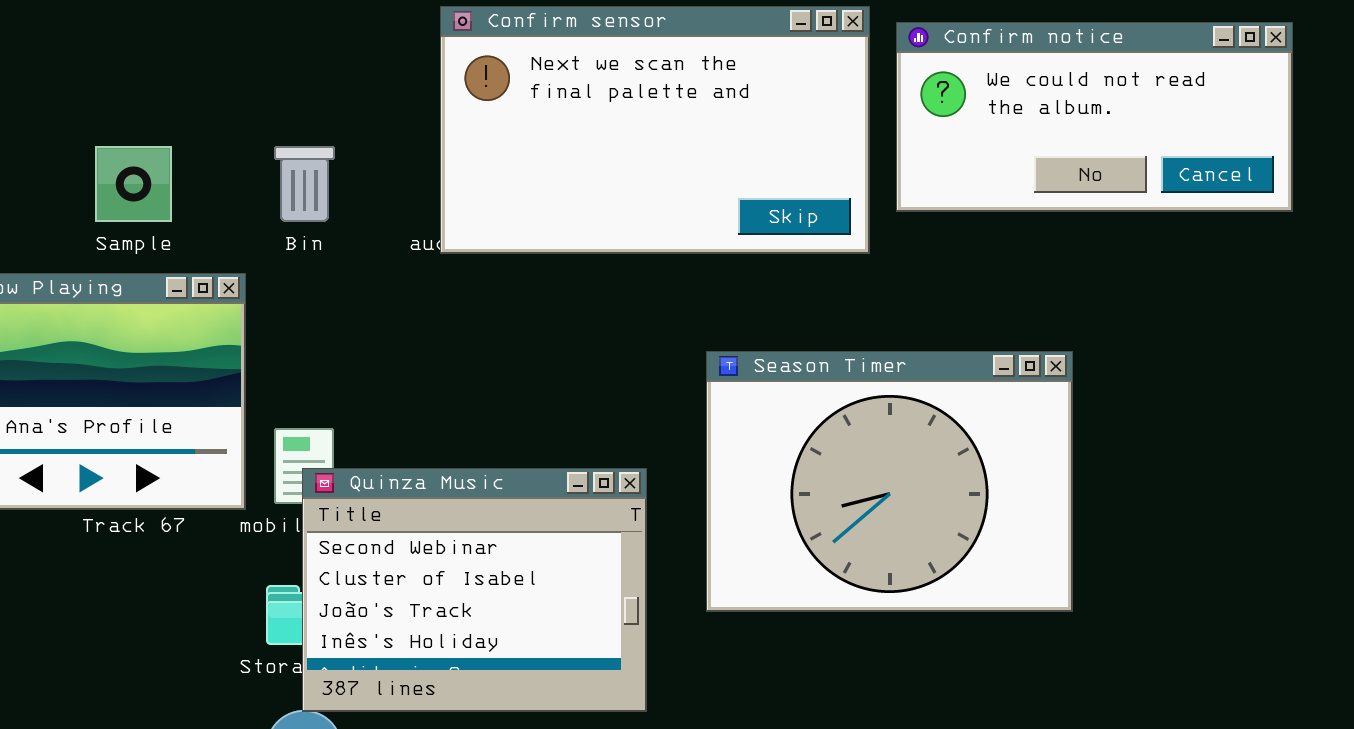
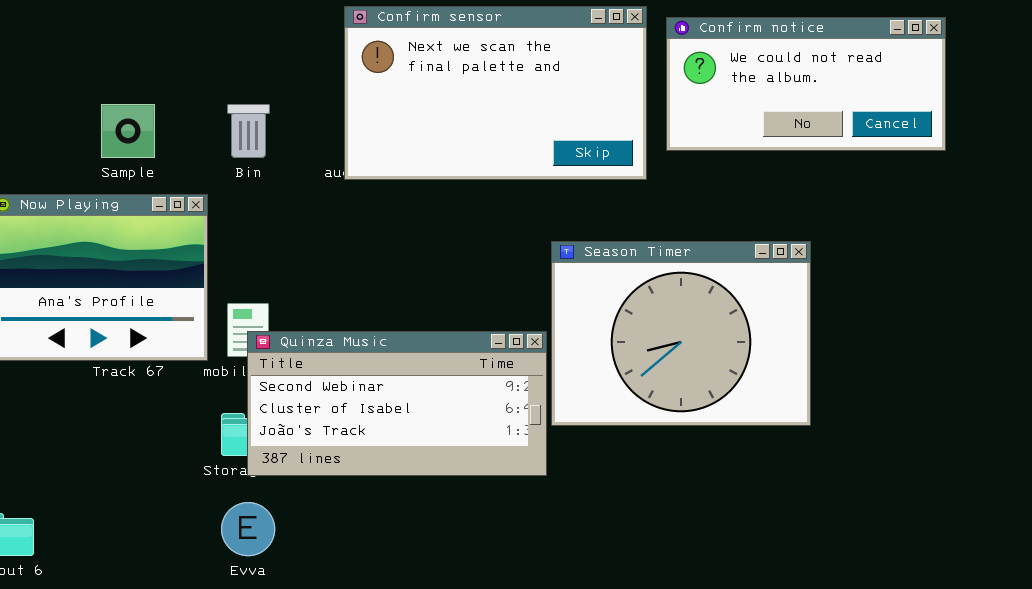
Season Timer: [706,351,1073,612] -> [551,241,811,426], moved
Quinza Music: [302,468,647,712] -> [247,331,547,476], resized

